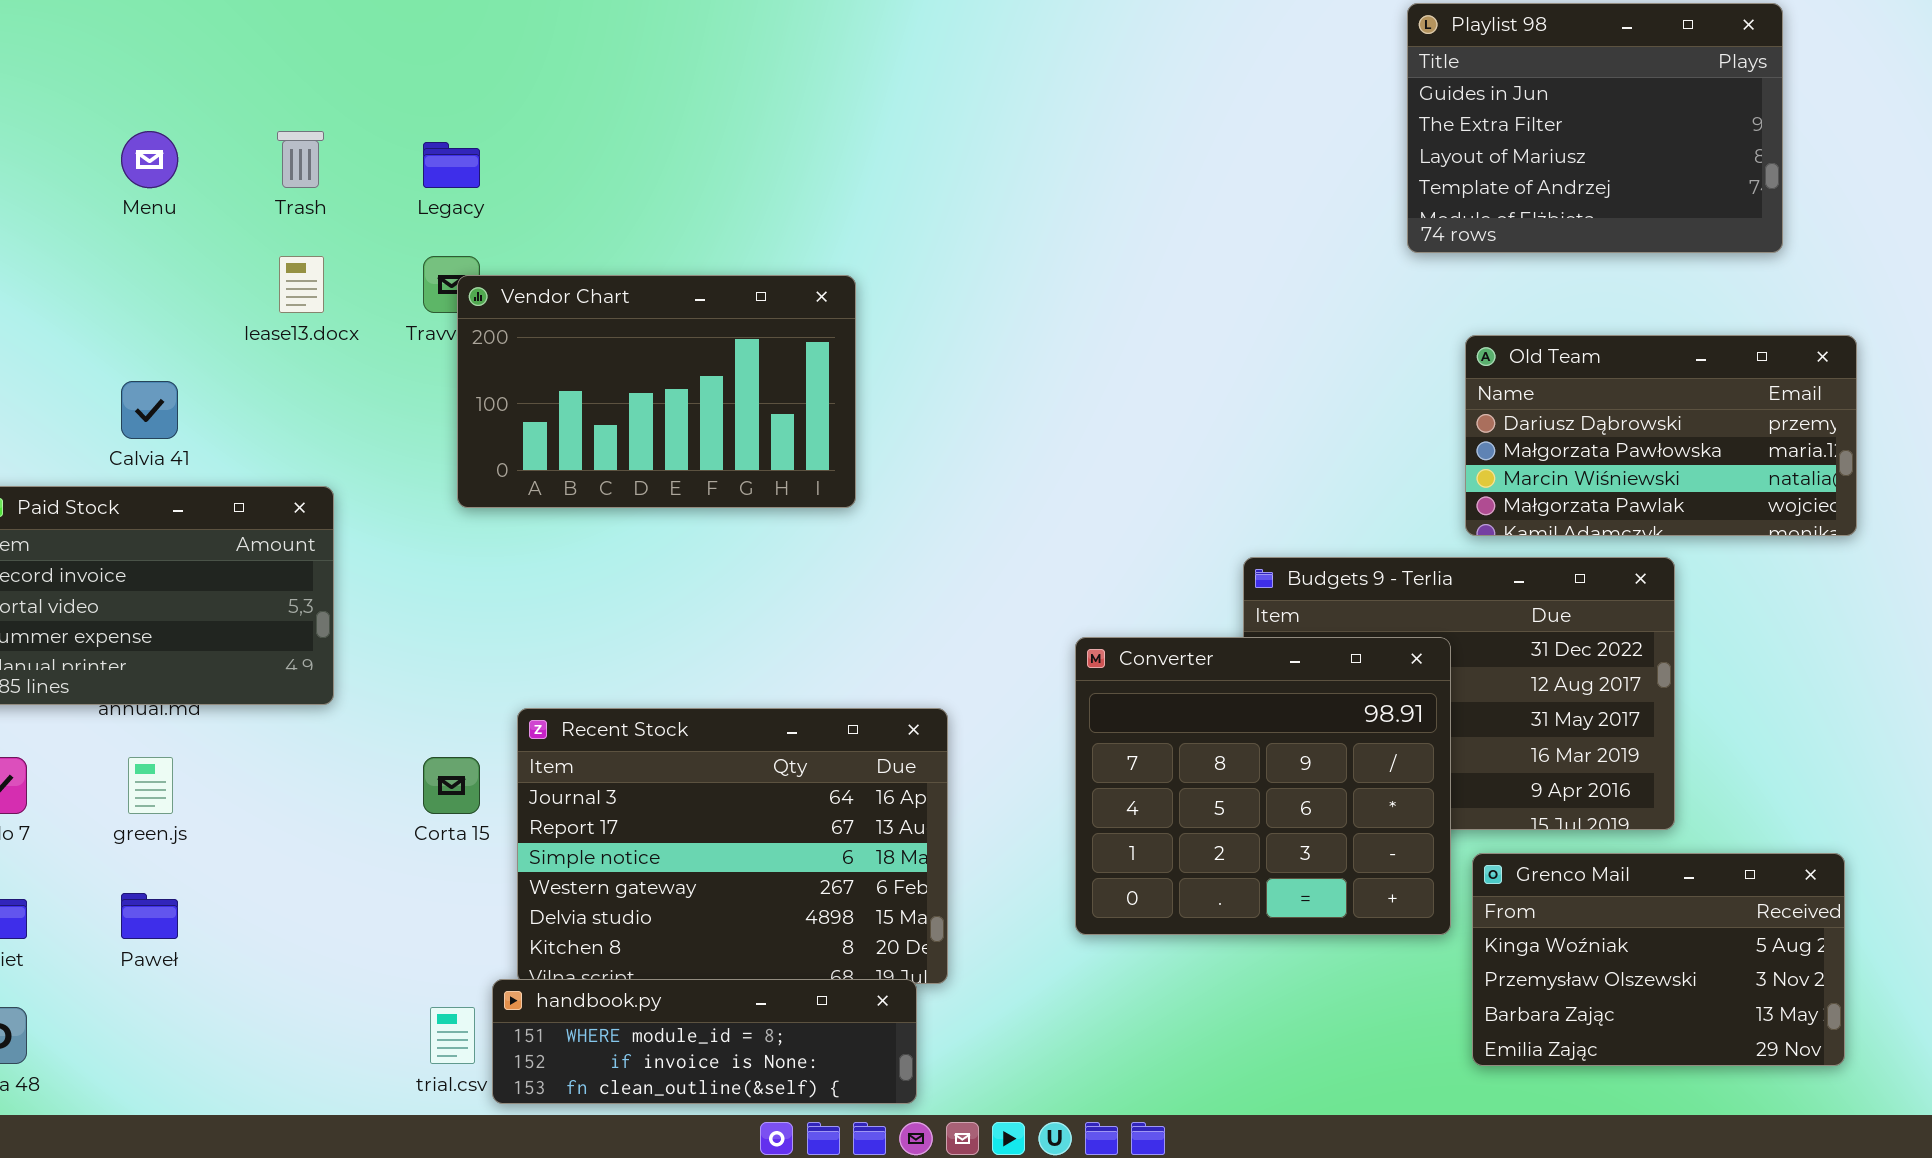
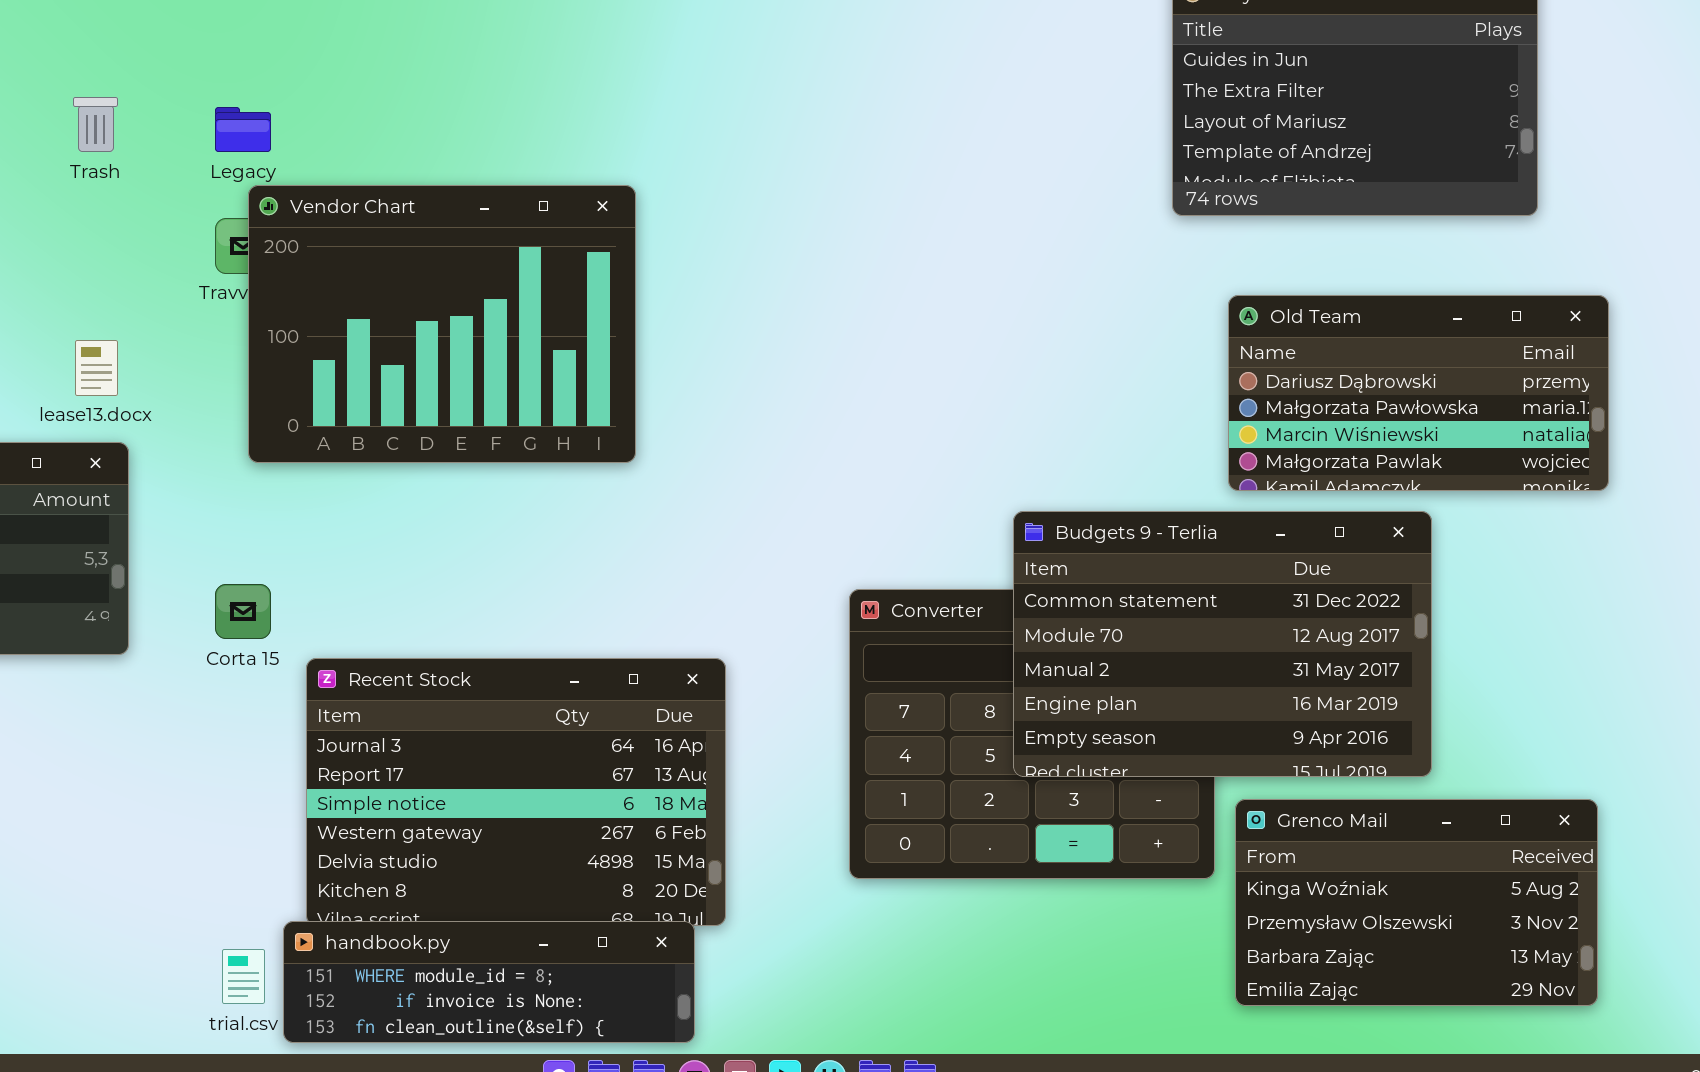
lease13.docx: [279,256,324,313] -> [75,340,118,396], moved
Vendor Chart: [457,275,856,508] -> [248,185,636,463], resized
Budgets 9 - Terlia: [1243,557,1675,830] -> [1013,511,1432,777], raised
Corta 15: [423,757,480,814] -> [215,584,271,639], moved

